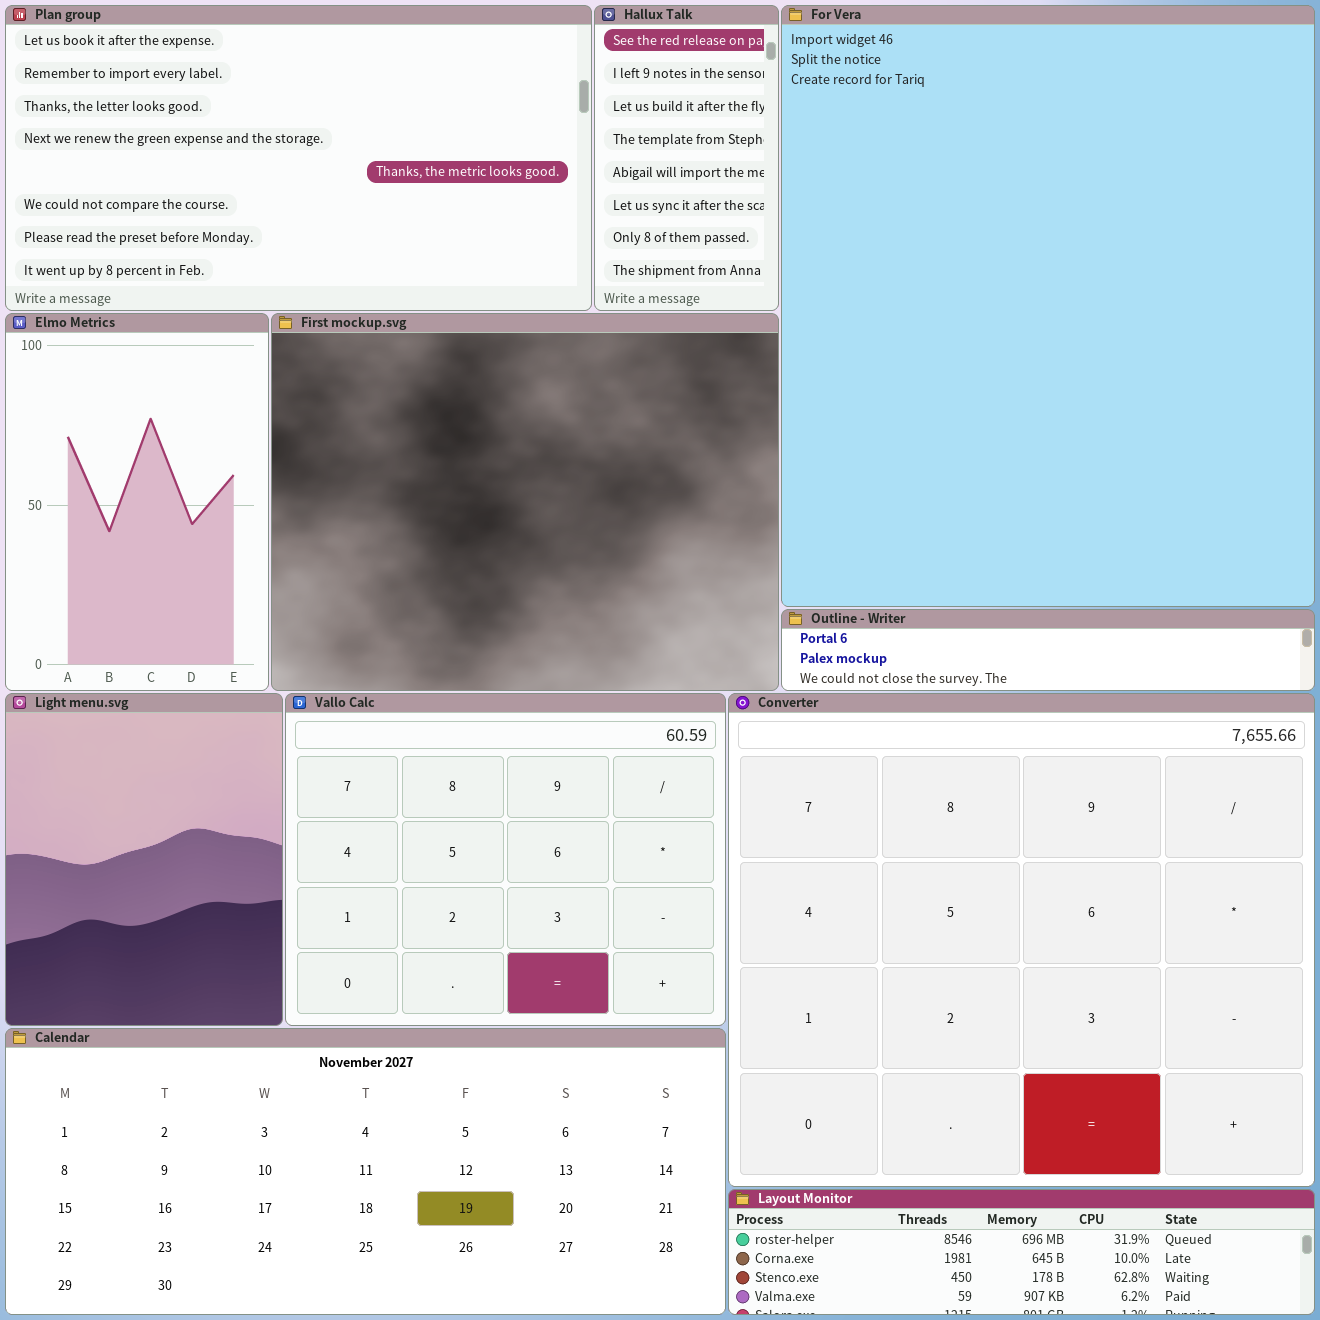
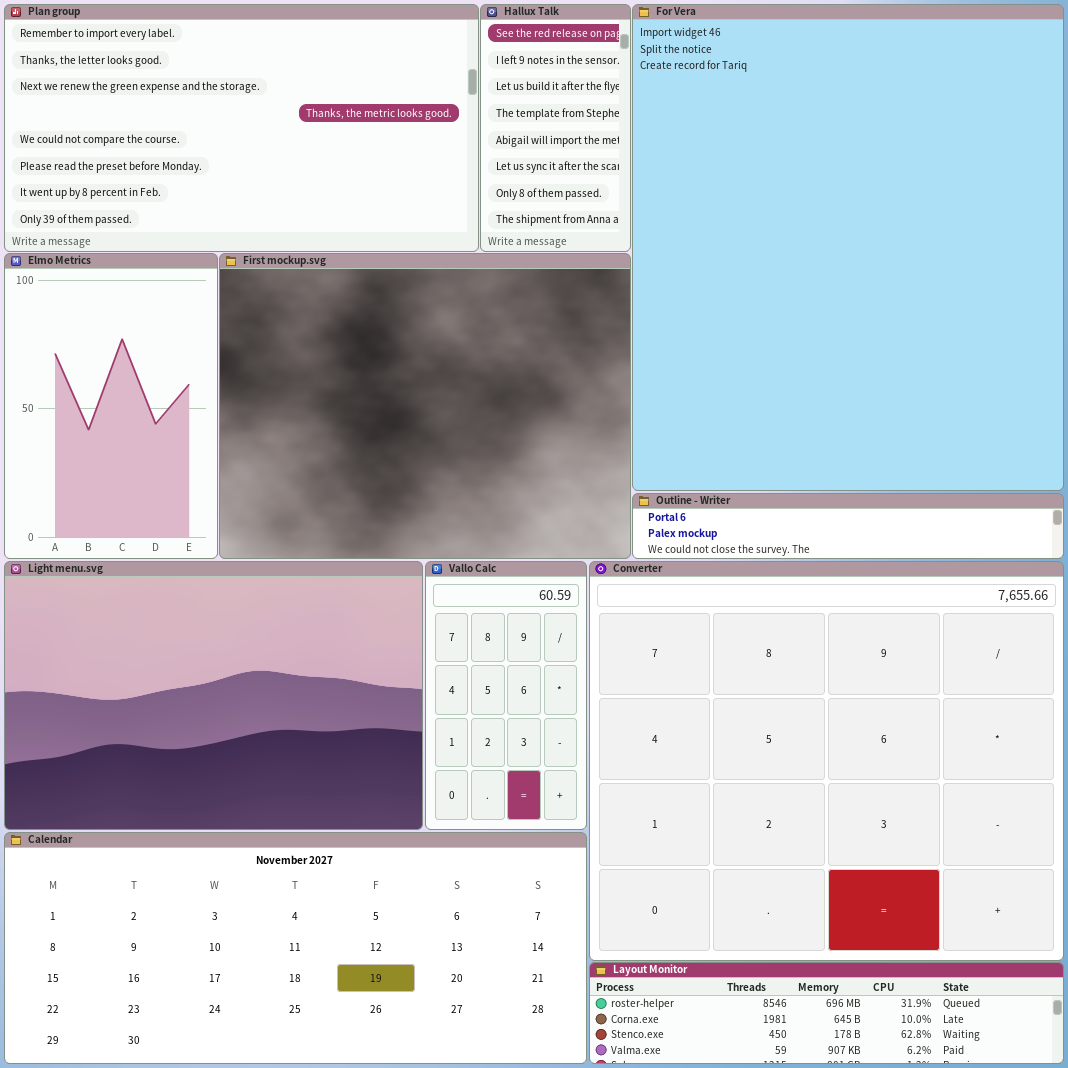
Plan group: [5,5,592,311] -> [4,4,479,252], scrolled down 1 row
Light menu.svg: [5,693,283,1026] -> [4,561,423,830], resized
Vallo Calc: [285,693,726,1026] -> [425,561,587,830], resized

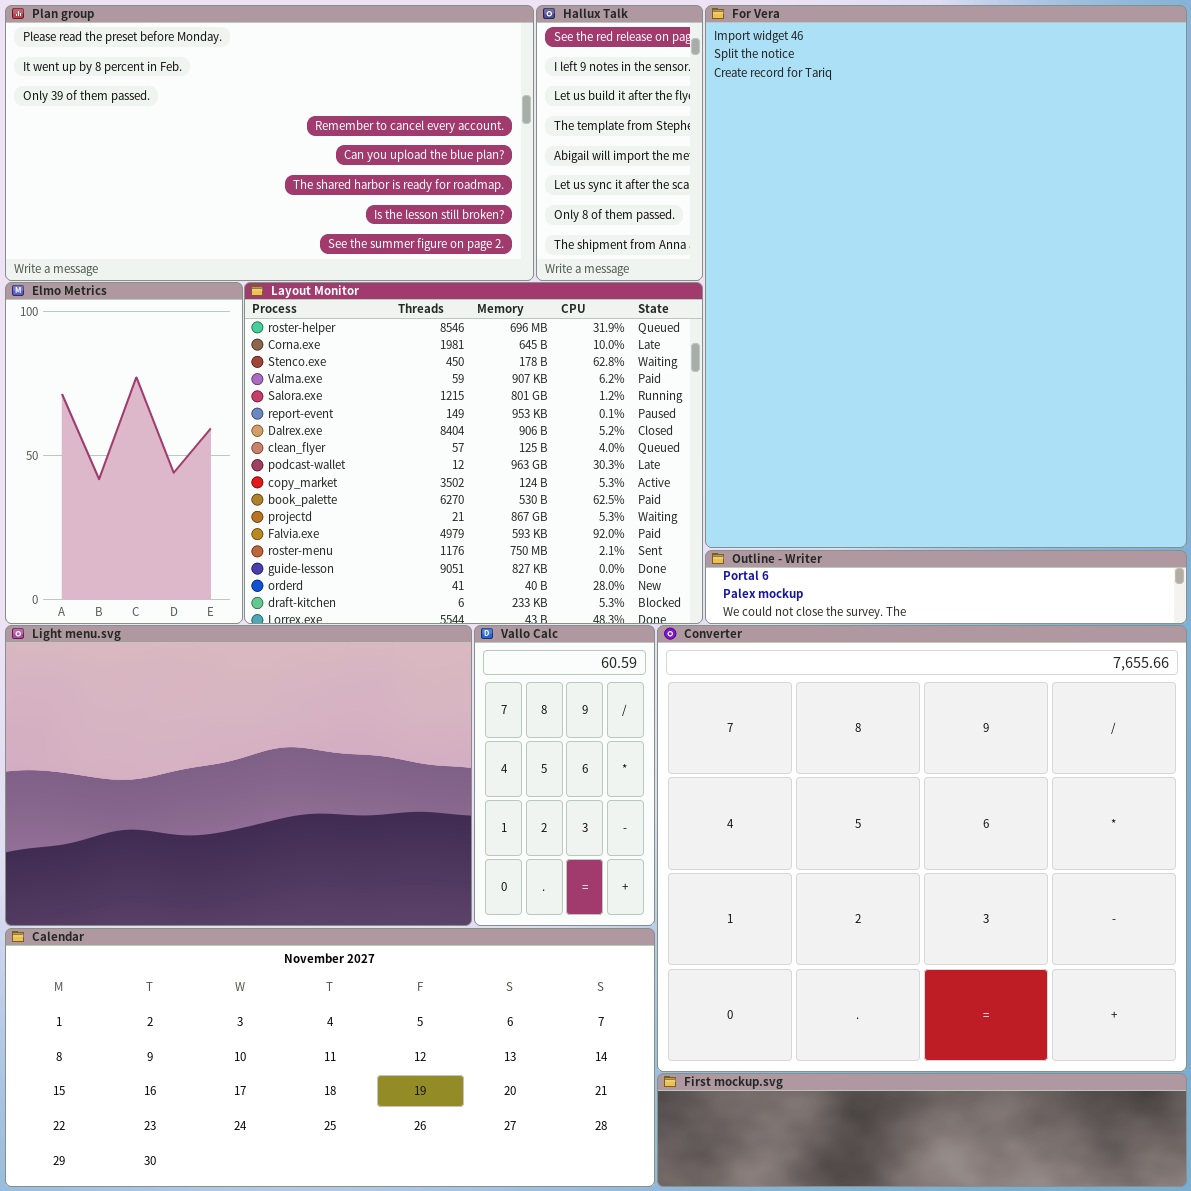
Plan group: [4,4,479,252] -> [5,5,534,281], scrolled down 5 rows
First mockup.svg: [219,253,631,559] -> [657,1073,1187,1187], moved, resized
Layout Monitor: [589,962,1064,1064] -> [244,282,703,624], moved, resized

